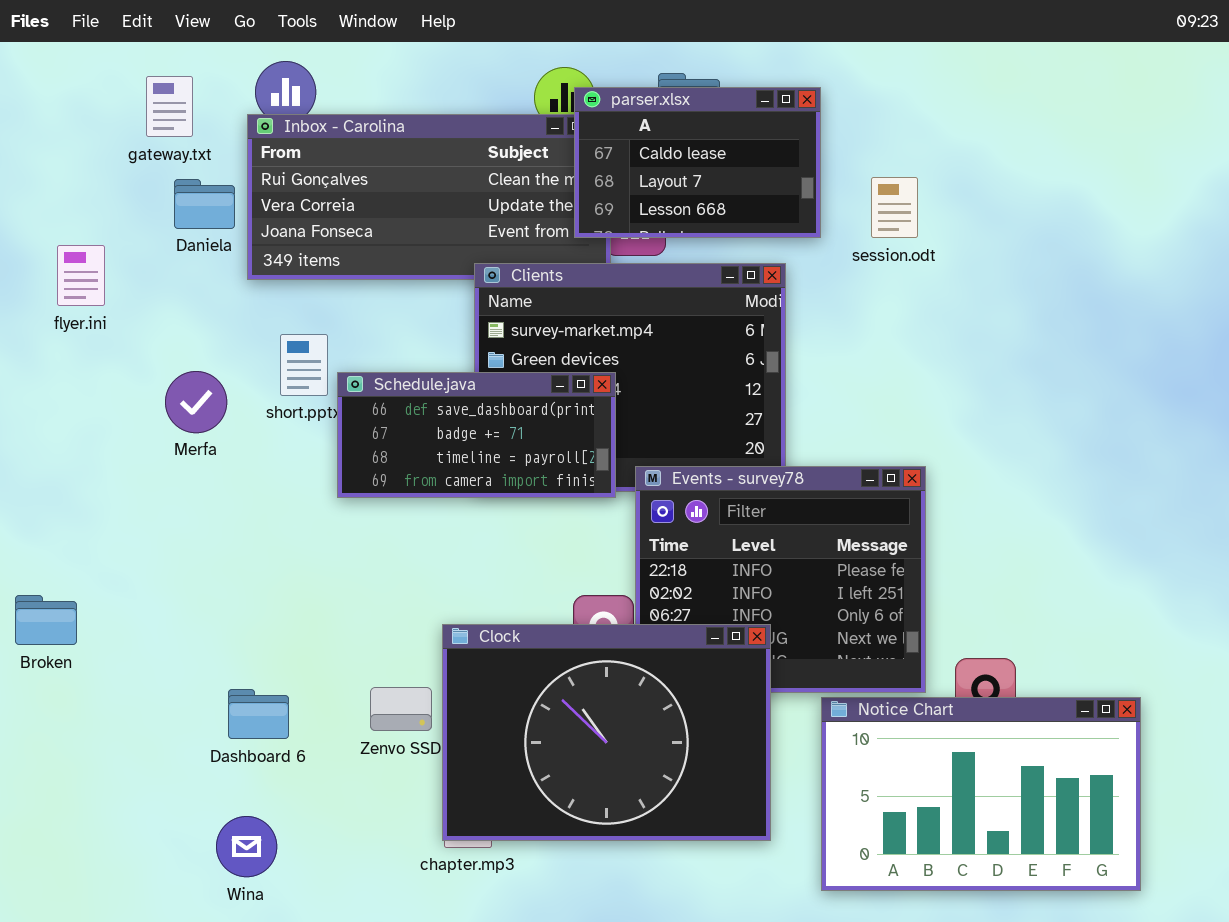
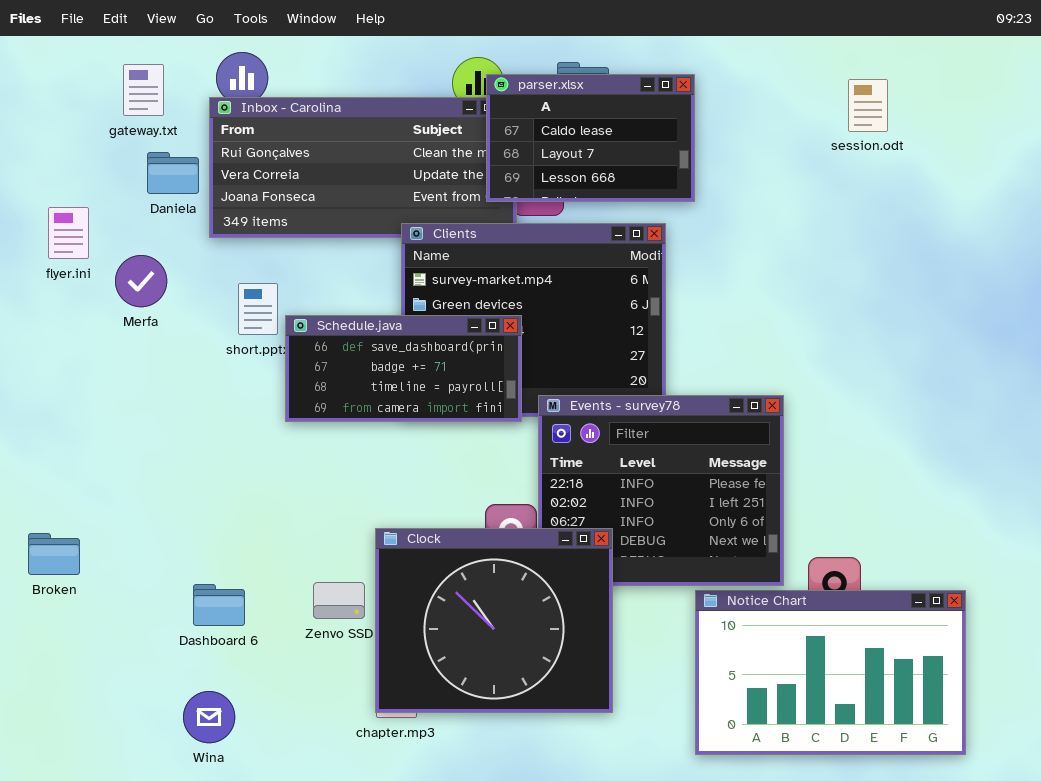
session.odt: [871,177,918,238] -> [848,79,888,132], moved
Merfa: [165,371,227,433] -> [115,255,167,307], moved
Broken: [15,595,77,645] -> [28,533,80,575], moved
Clock: [442,624,771,841] -> [375,528,613,713], resized

